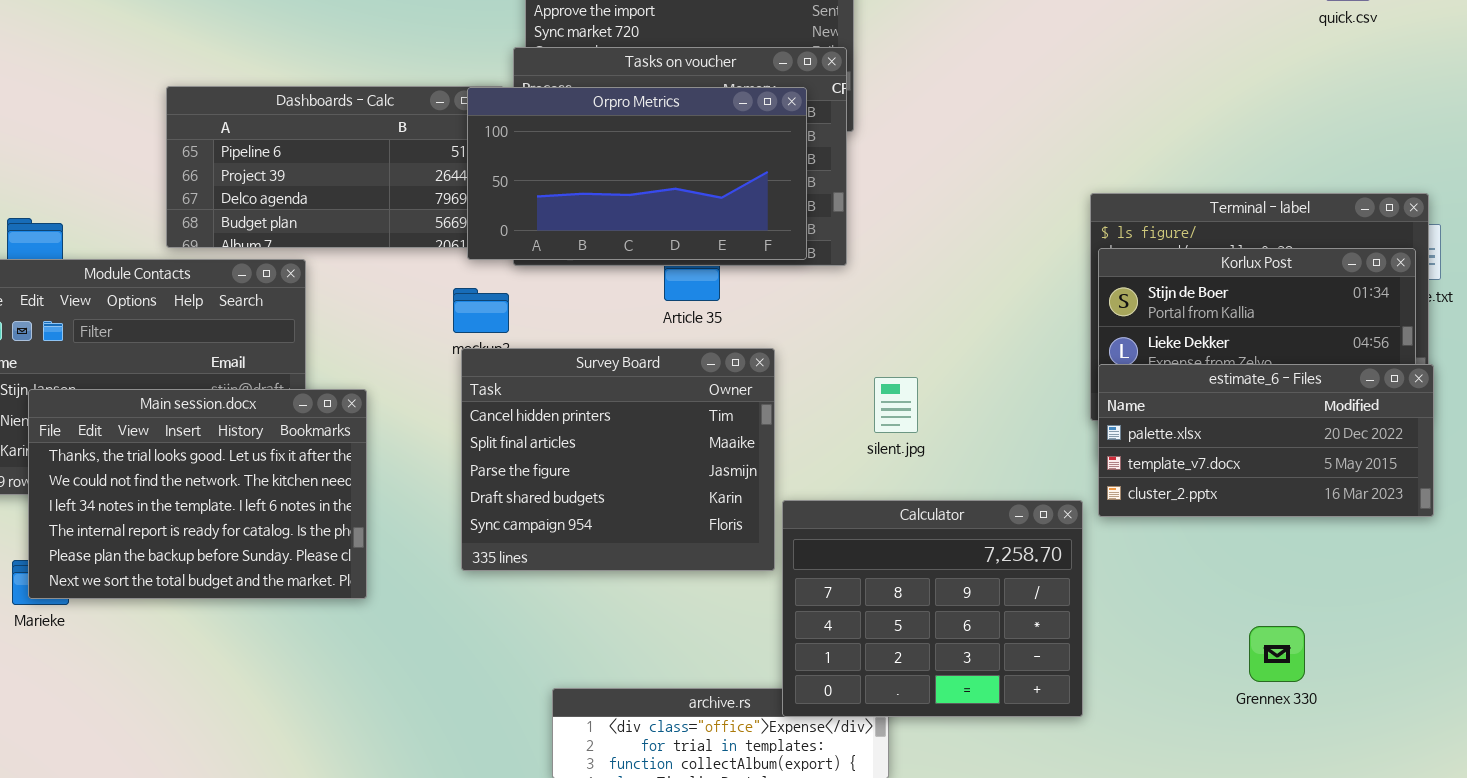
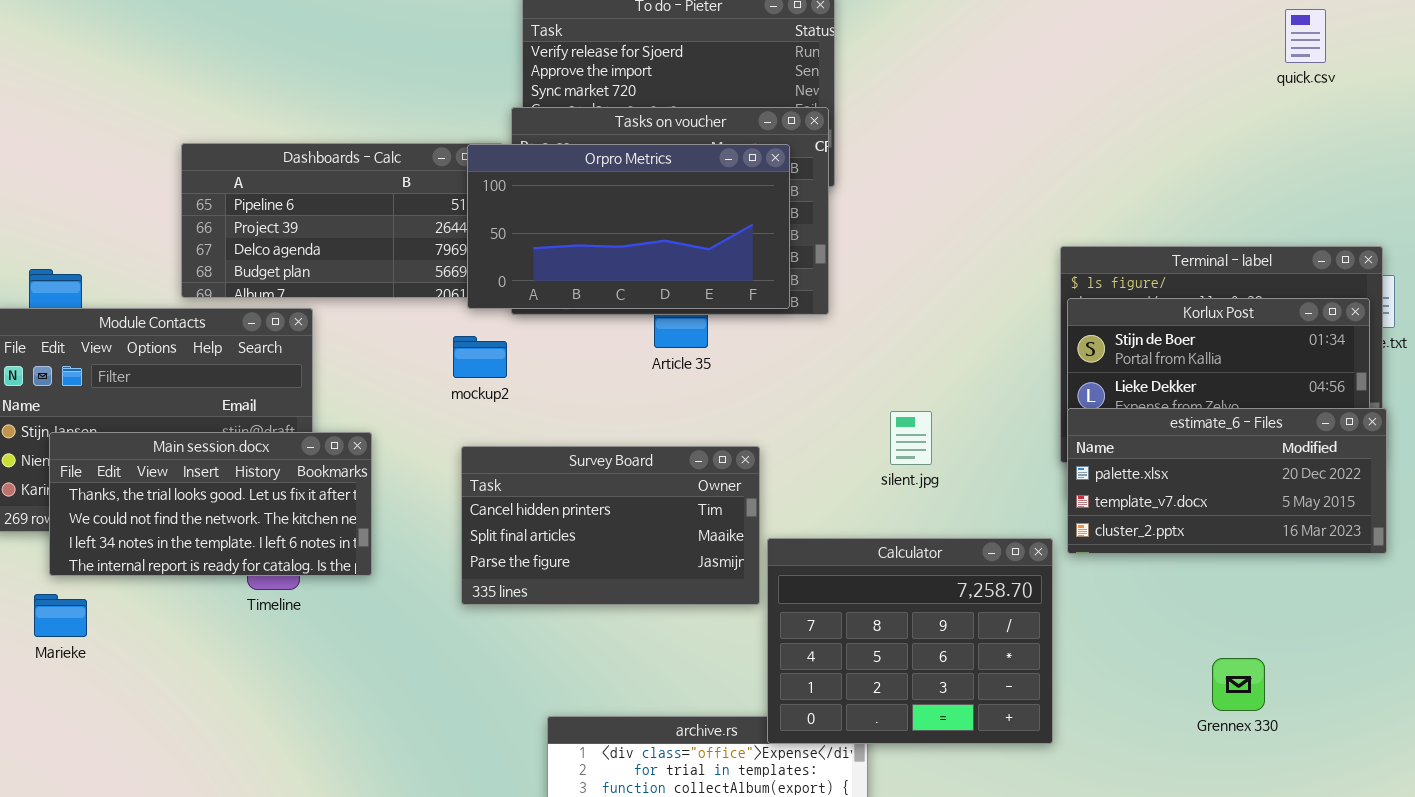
Survey Board: [461,348,775,571] -> [461,446,760,605], resized
silent.jpg: [874,377,918,433] -> [890,411,932,465], moved
Main session.docx: [28,389,367,599] -> [49,432,372,576], resized

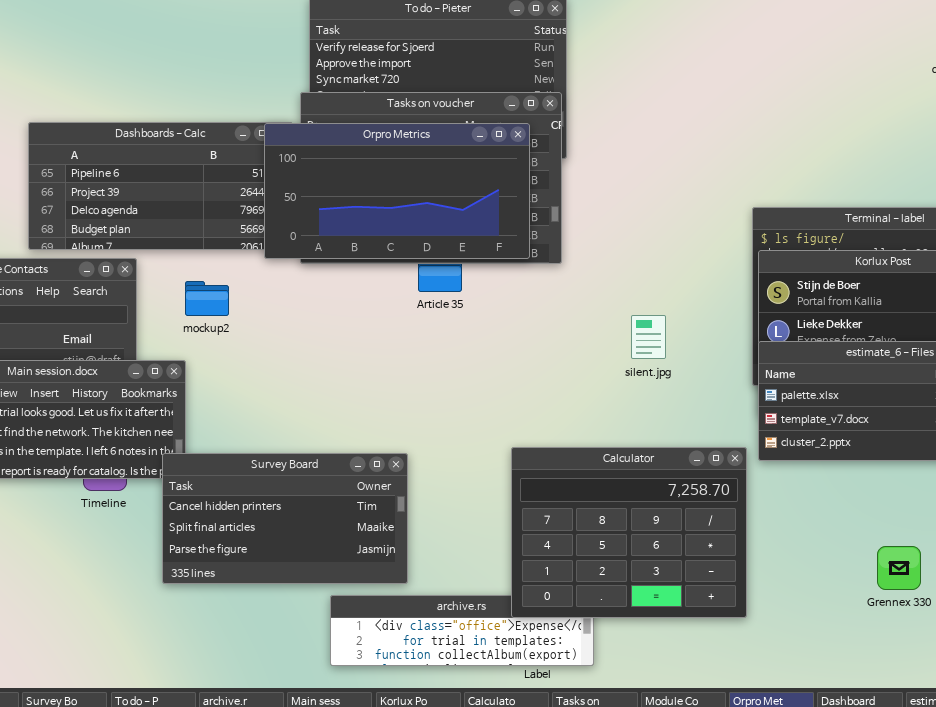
mockup2: [453,336,507,378] -> [185,281,229,316], moved
silent.jpg: [890,411,932,465] -> [631,315,666,359], moved
Survey Board: [461,446,760,605] -> [162,453,408,584], moved

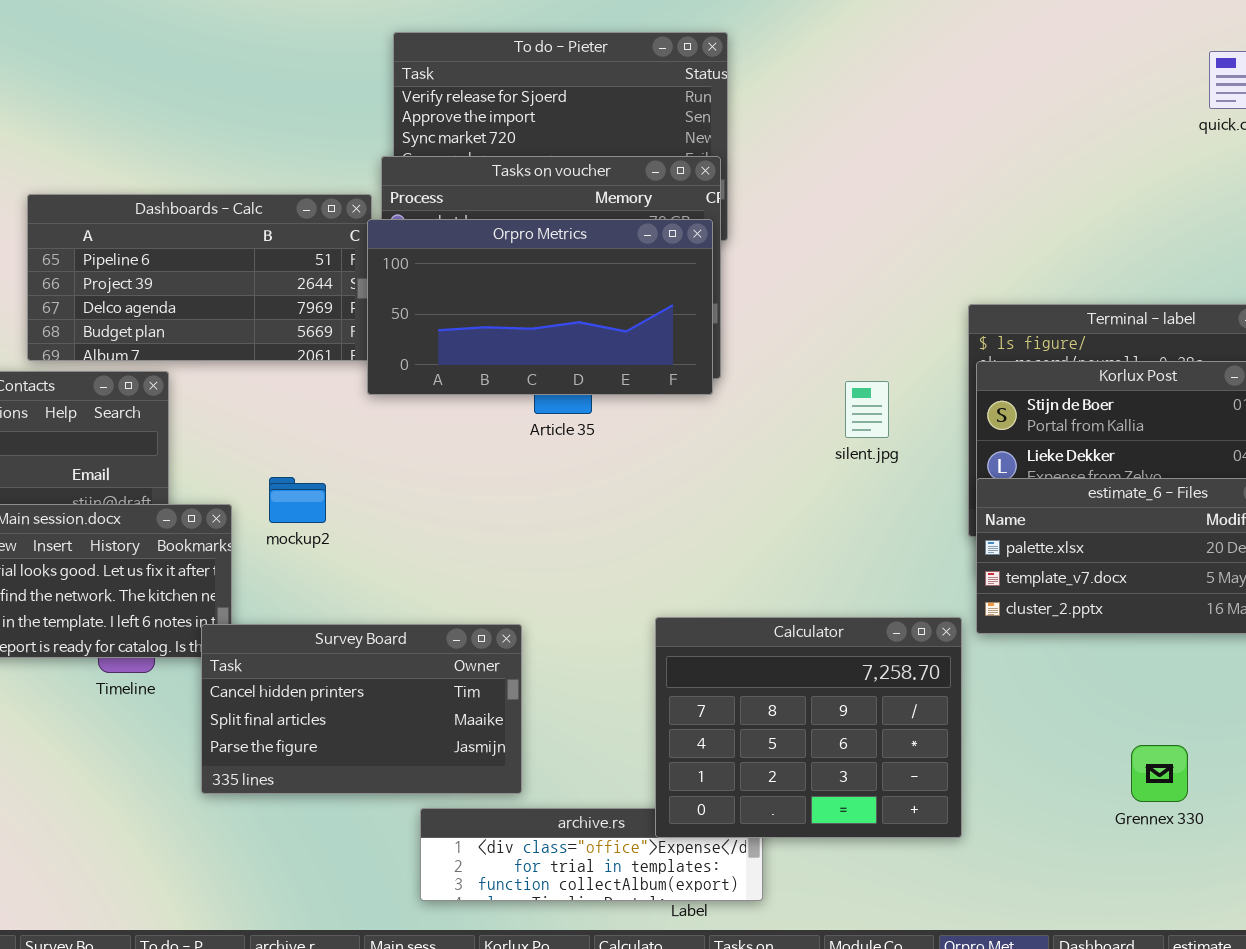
Orpro Metrics: [264,123,530,259] -> [367,219,713,395], moved
mockup2: [185,281,229,316] -> [269,477,326,523], moved
silent.jpg: [631,315,666,359] -> [845,381,889,438], moved

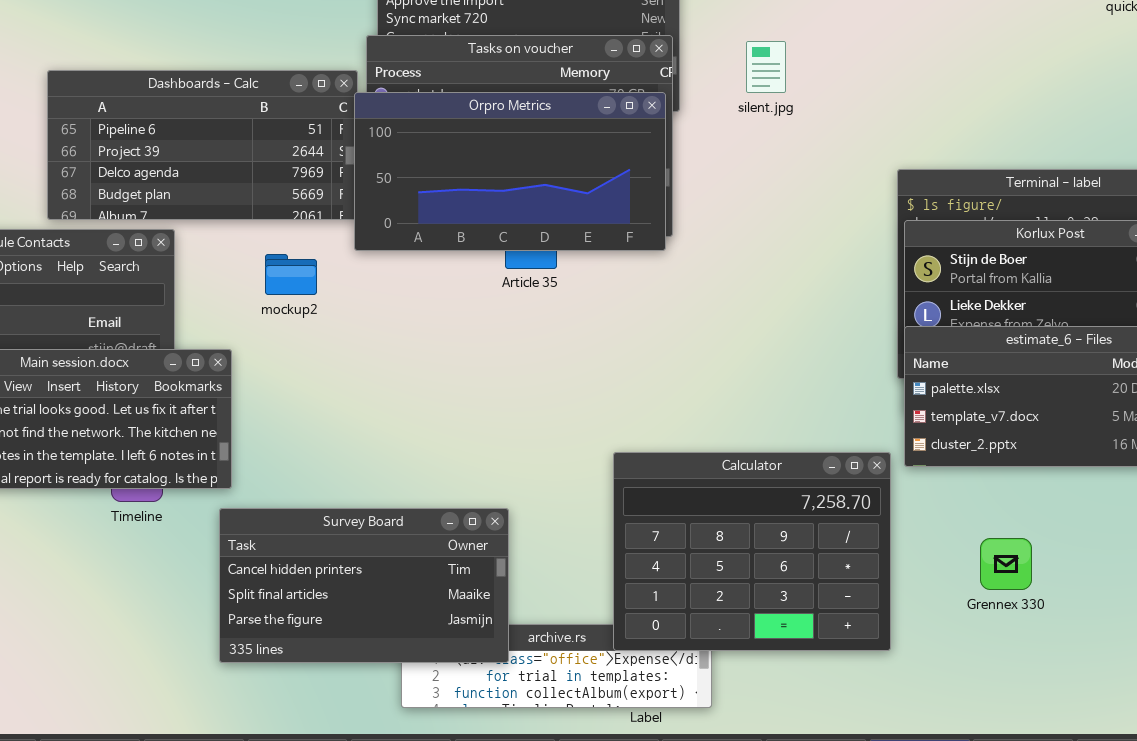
silent.jpg: [845,381,889,438] -> [746,41,786,93], moved
mockup2: [269,477,326,523] -> [265,254,317,295], moved
Survey Board: [201,624,522,794] -> [219,508,509,663], moved
Grennex 330: [1131,745,1188,802] -> [980,538,1032,590], moved

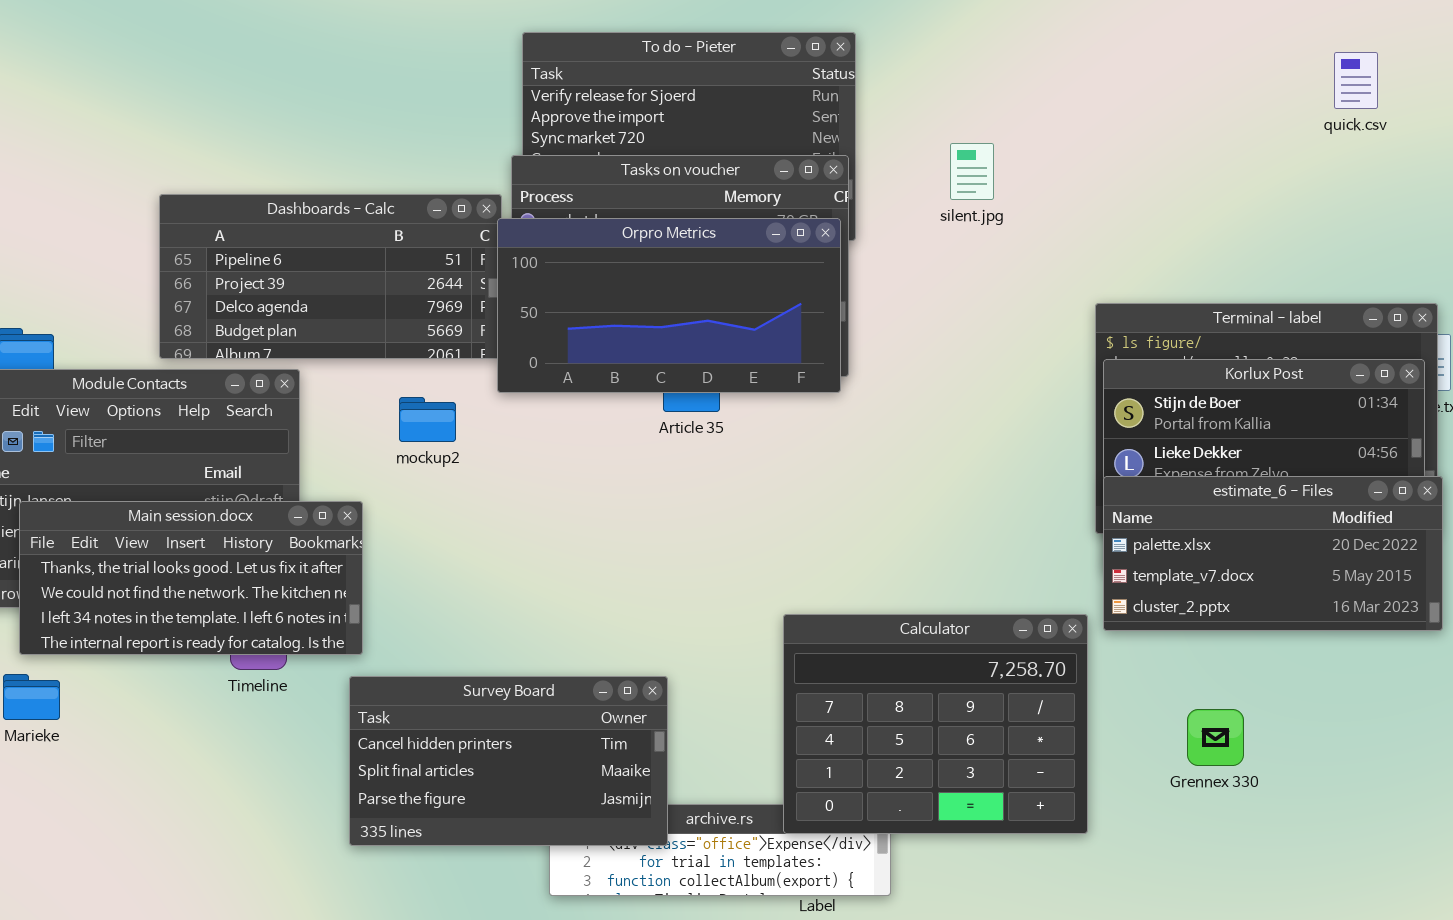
silent.jpg: [746,41,786,93] -> [950,143,994,200], moved

